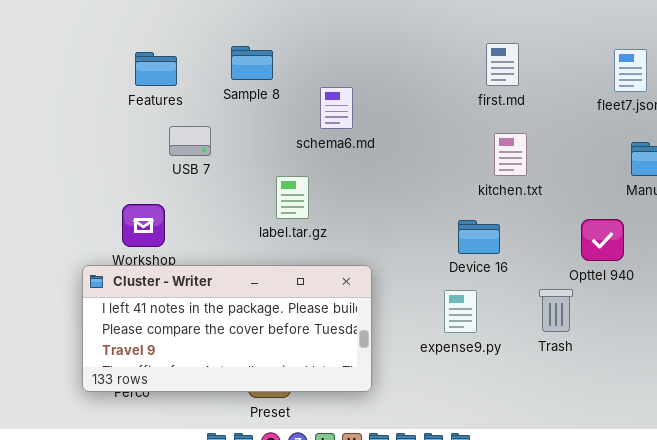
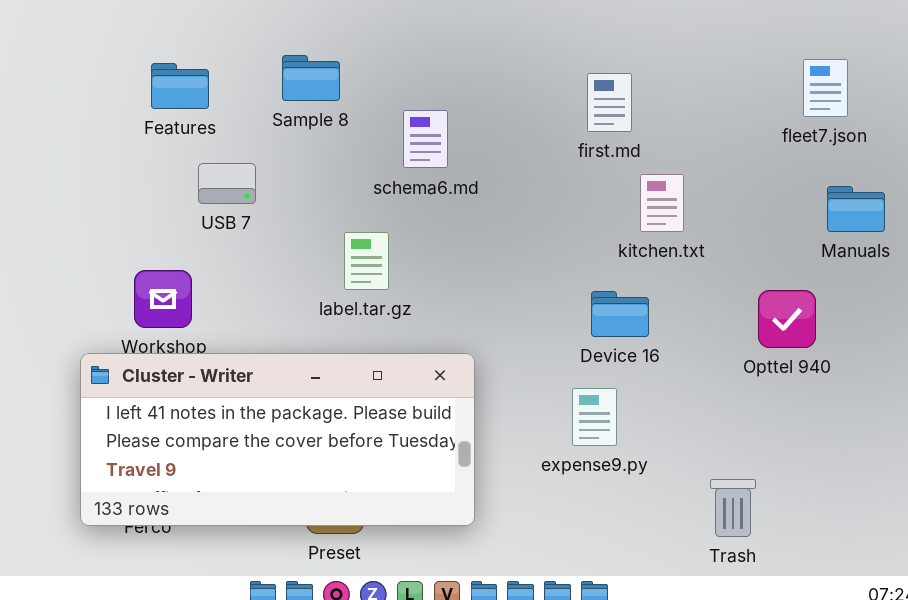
first.md: [486,43,519,86] -> [587,73,632,132], moved
Trash: [539,289,573,332] -> [710,479,756,537], moved

